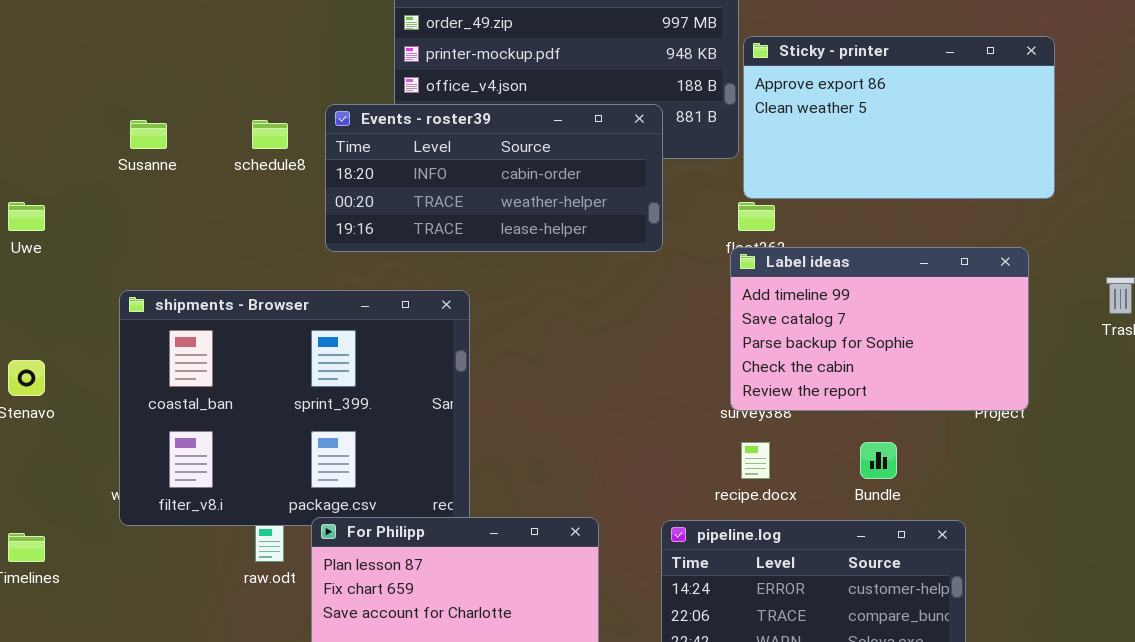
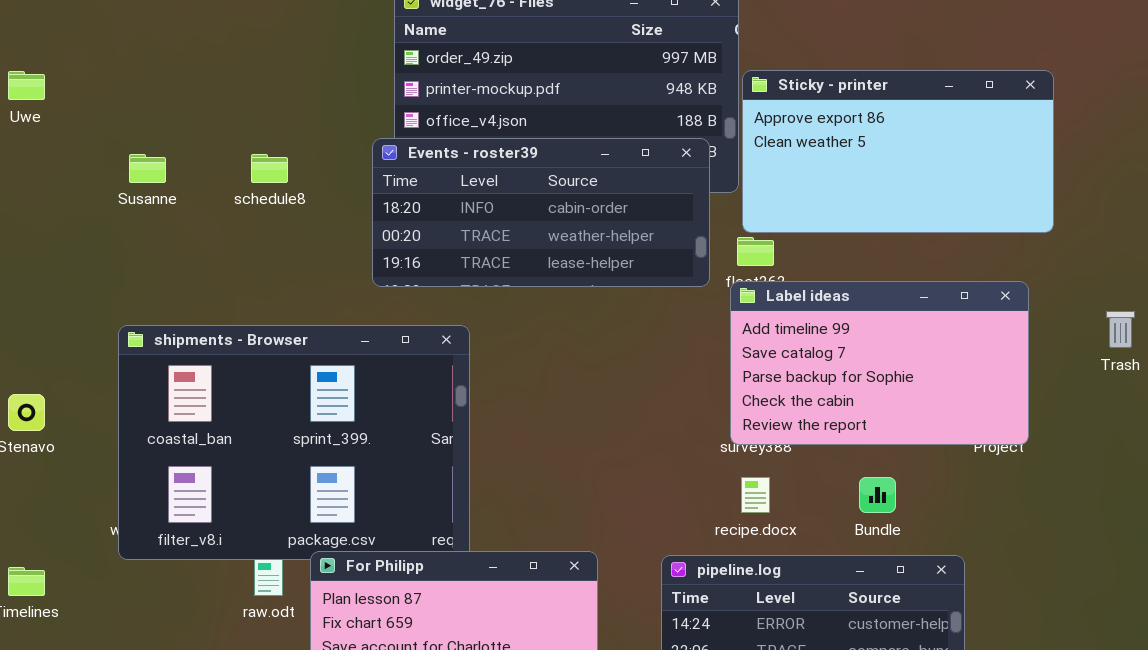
Events - roster39: [325,104,663,252] -> [372,138,710,287], moved
Uwe: [8,202,45,231] -> [8,71,45,100], moved

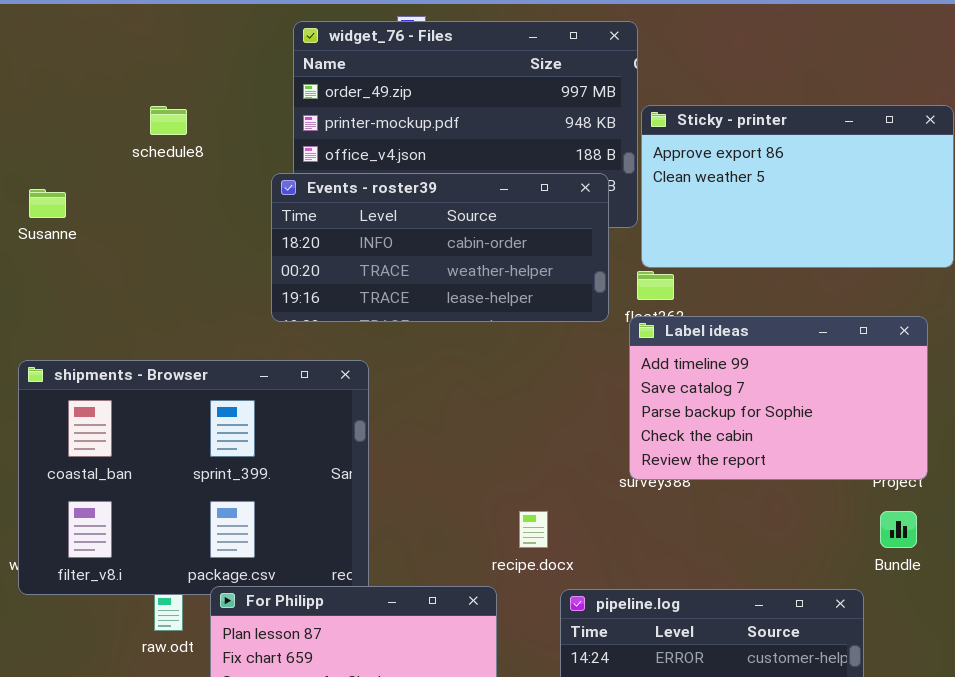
schedule8: [251,154,288,183] -> [150,106,187,135], moved
recipe.docx: [741,477,770,513] -> [519,511,548,548], moved
Bundle: [859,477,896,513] -> [880,511,917,548], moved

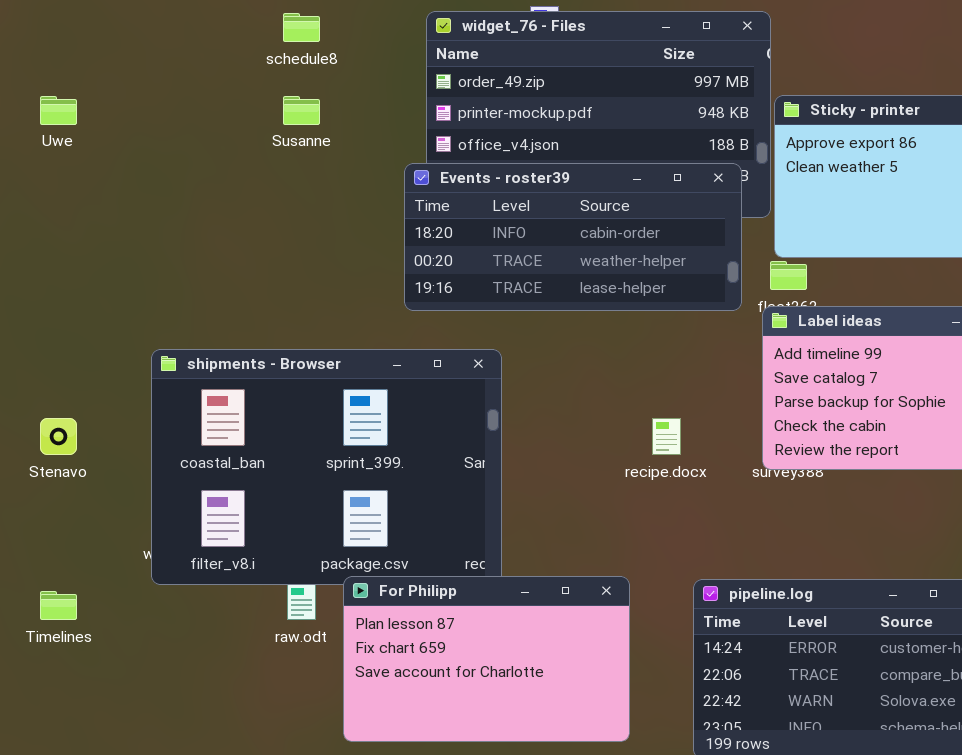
schedule8: [150,106,187,135] -> [283,13,320,42], moved
Susanne: [29,189,66,218] -> [283,96,320,125], moved
recipe.docx: [519,511,548,548] -> [652,418,681,455], moved

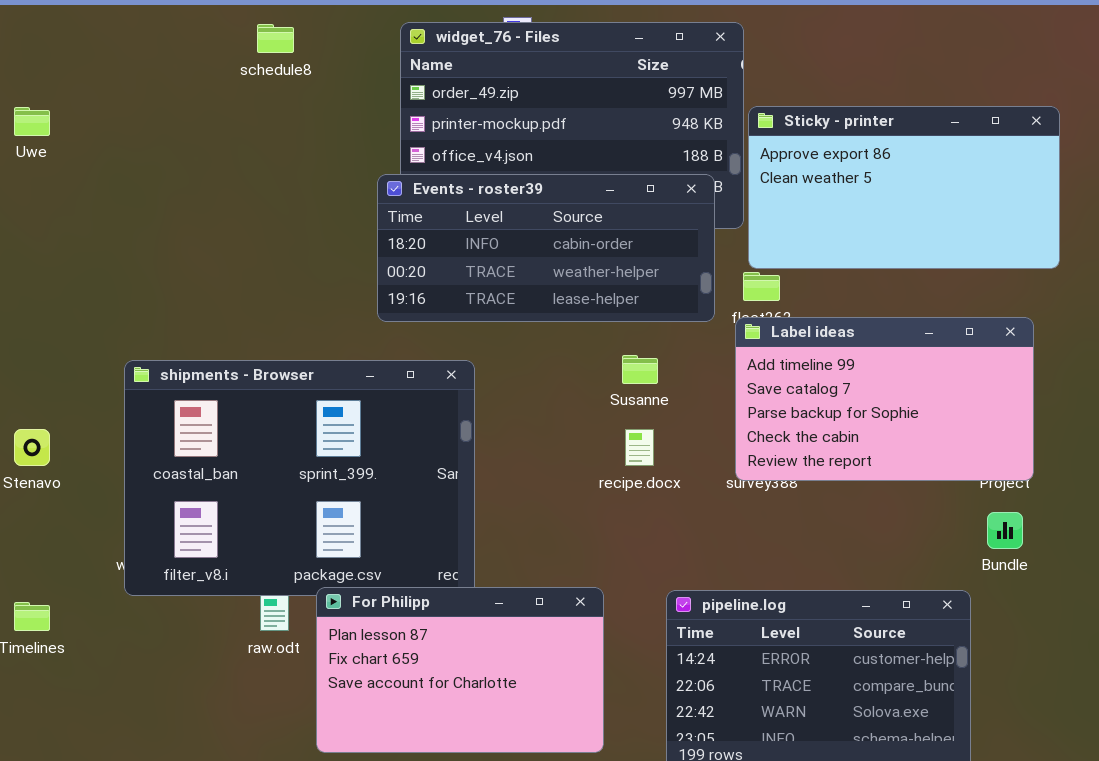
Susanne: [283,96,320,125] -> [622,355,658,384], moved

